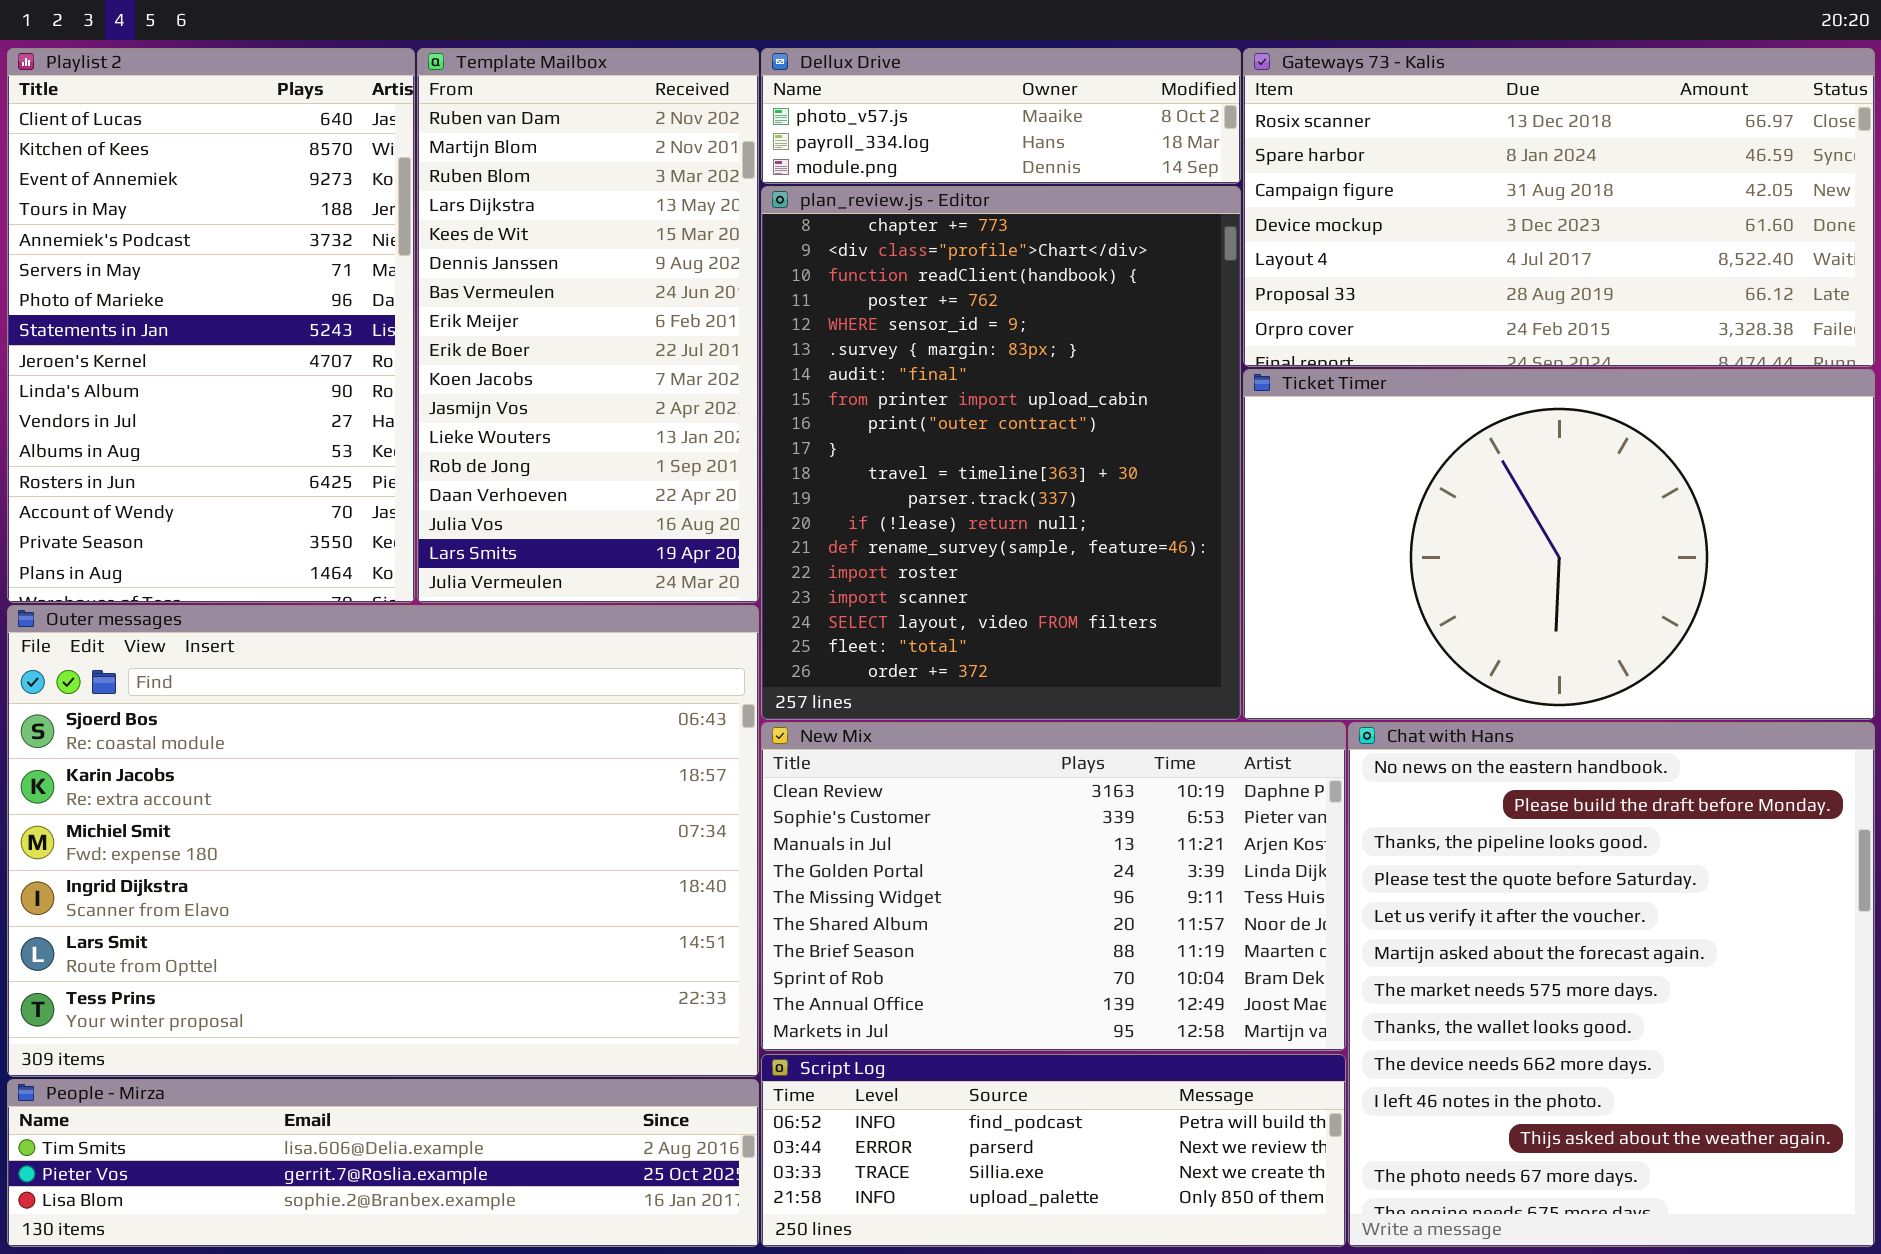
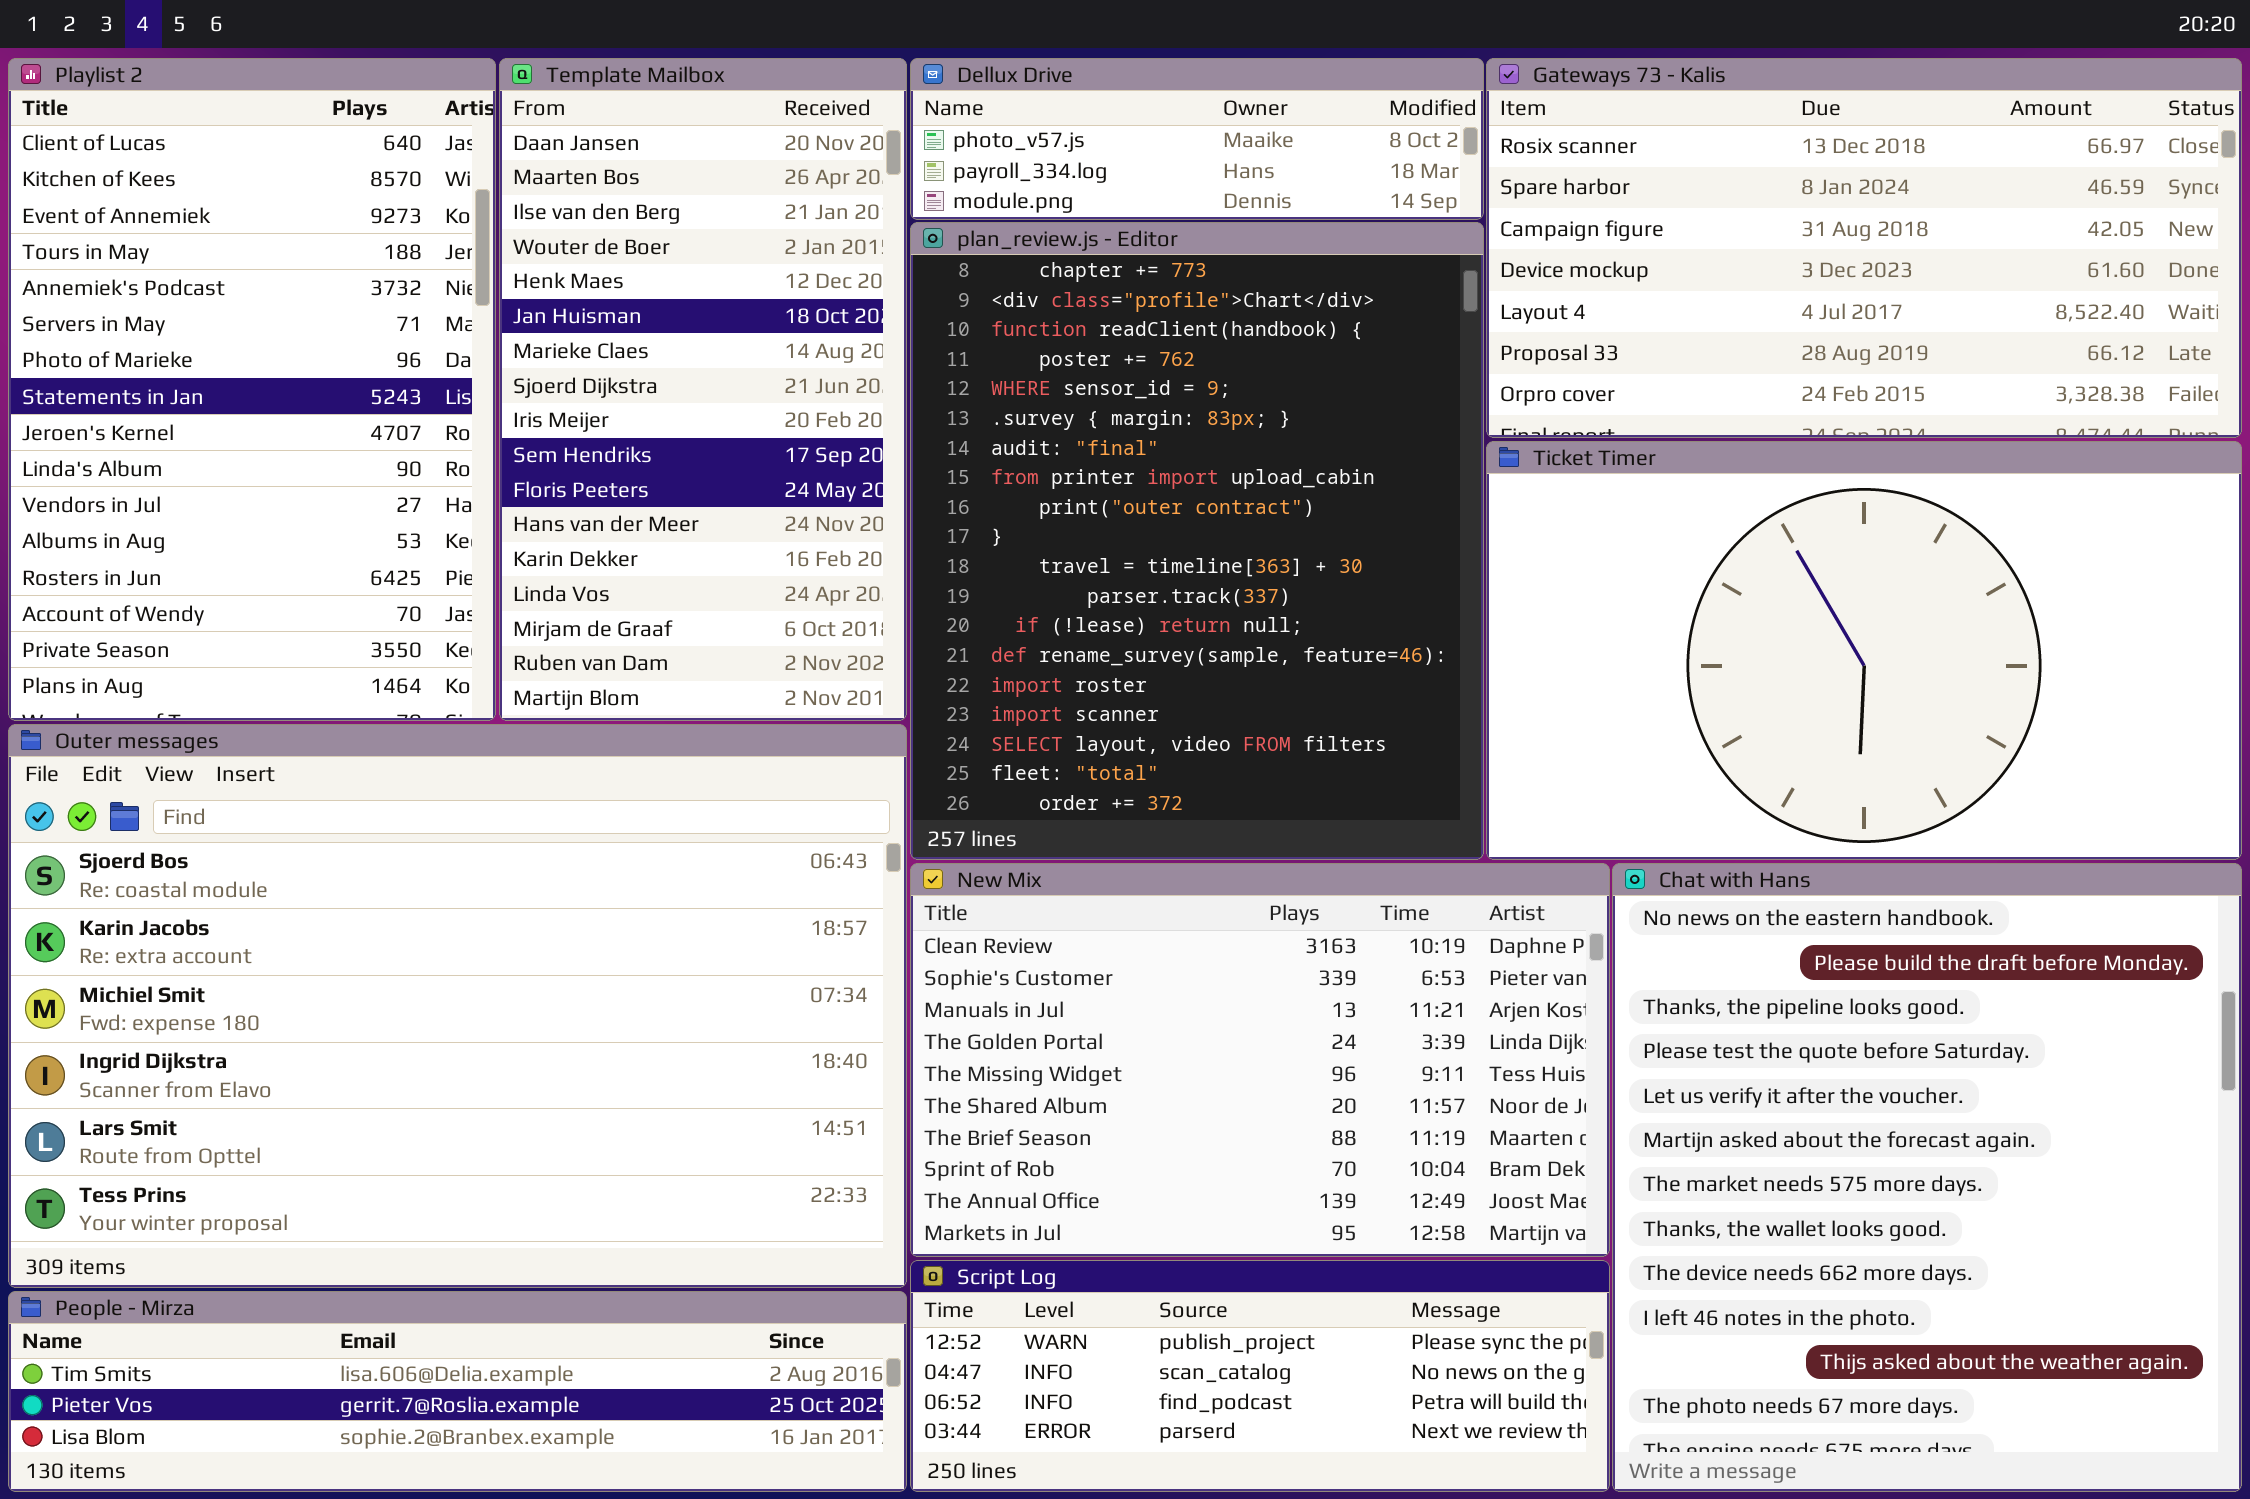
Template Mailbox: [417,48,759,603] -> [499,58,907,721], scrolled up 15 rows
Script Log: [761,1054,1346,1247] -> [910,1260,1610,1492], scrolled up 2 rows

